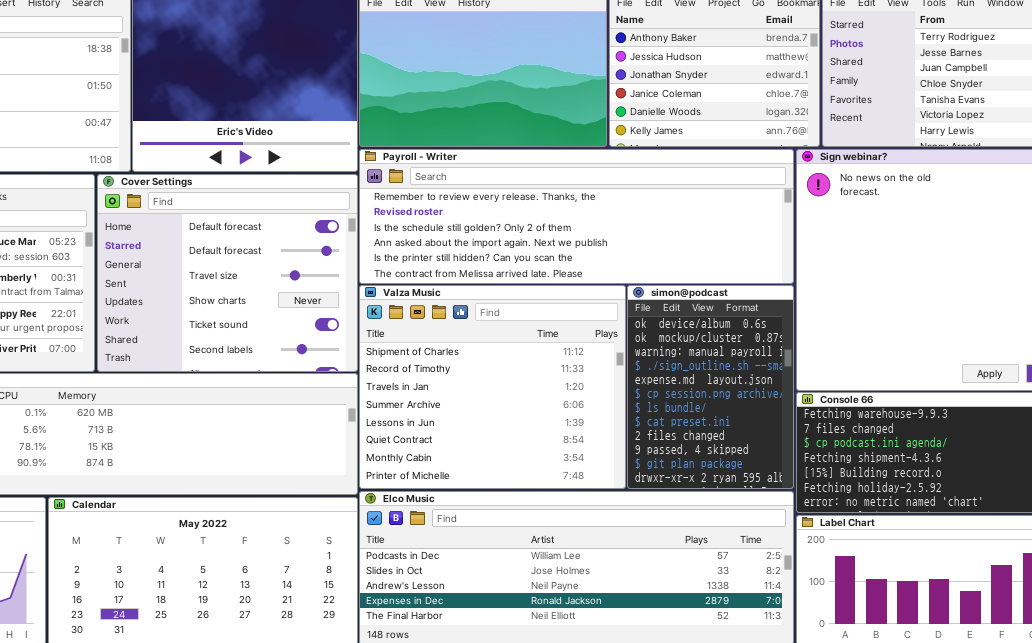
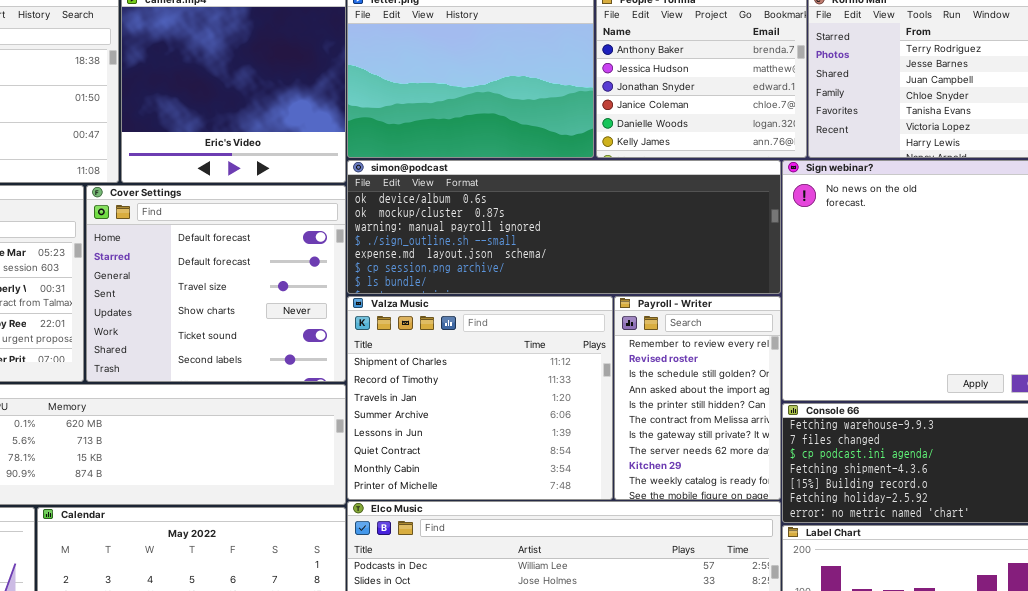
Payroll - Writer: [359,149,794,284] -> [614,296,781,500], moved, resized
simon@podcast: [627,285,794,489] -> [347,160,781,294], moved, resized

